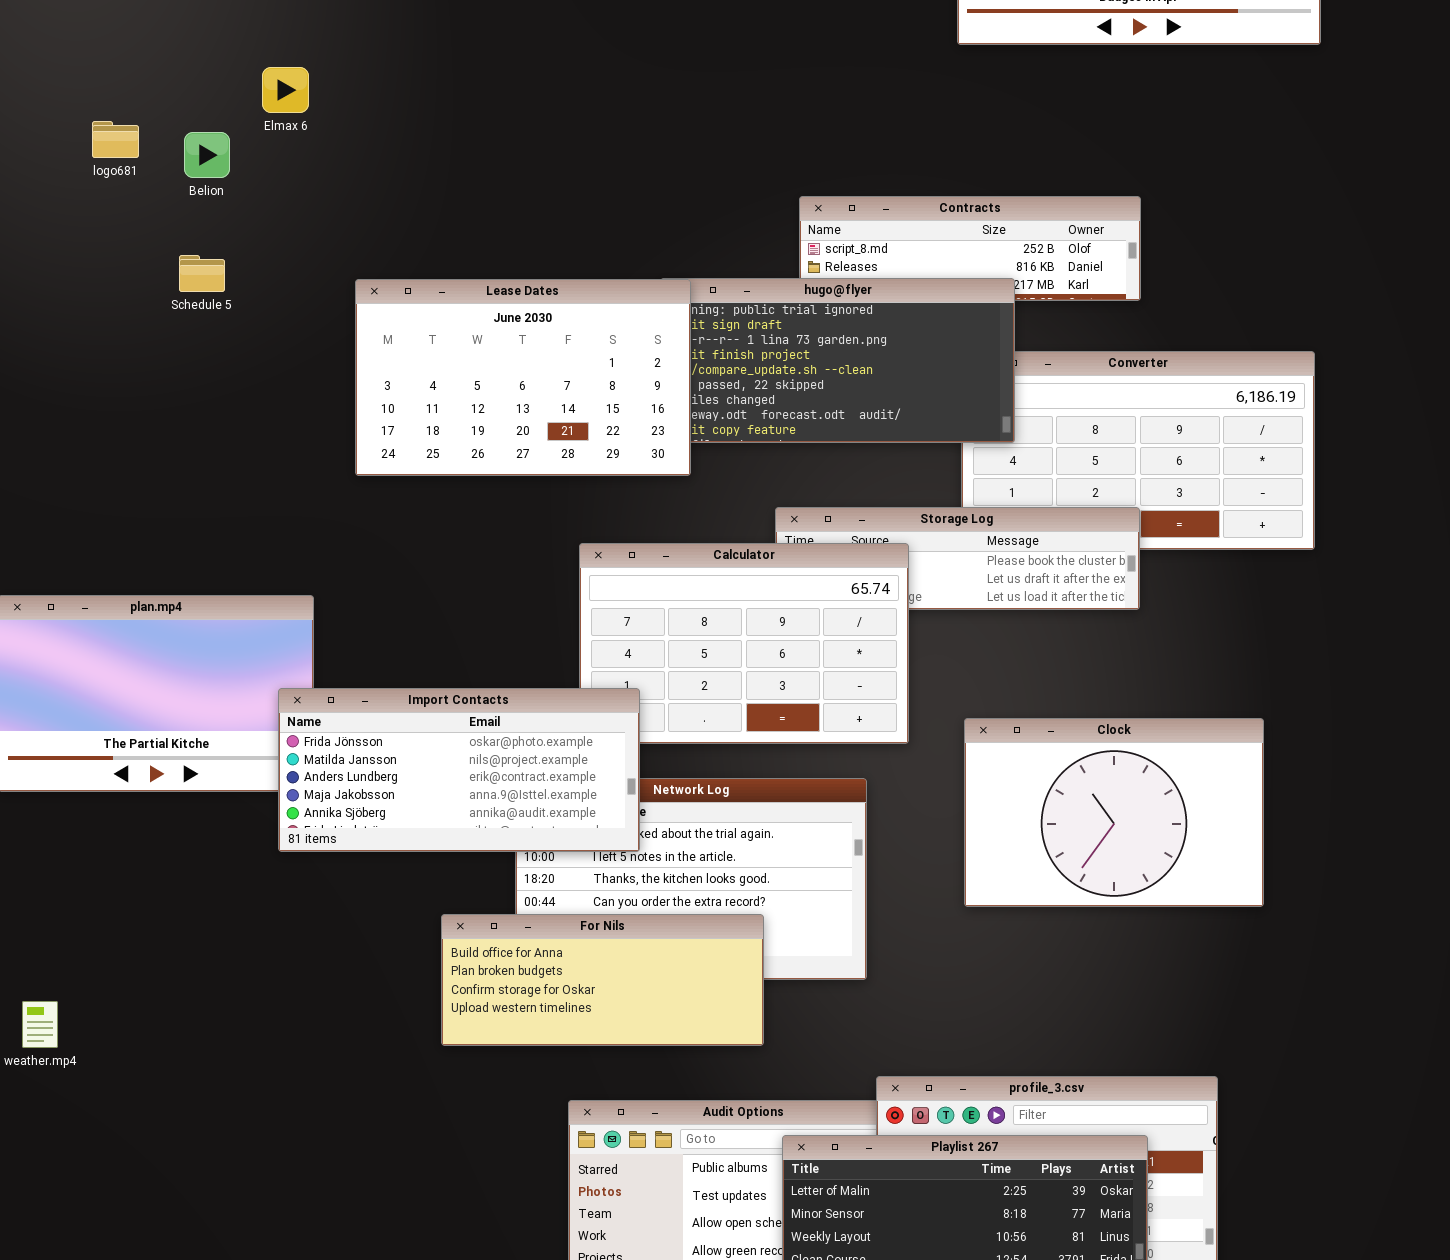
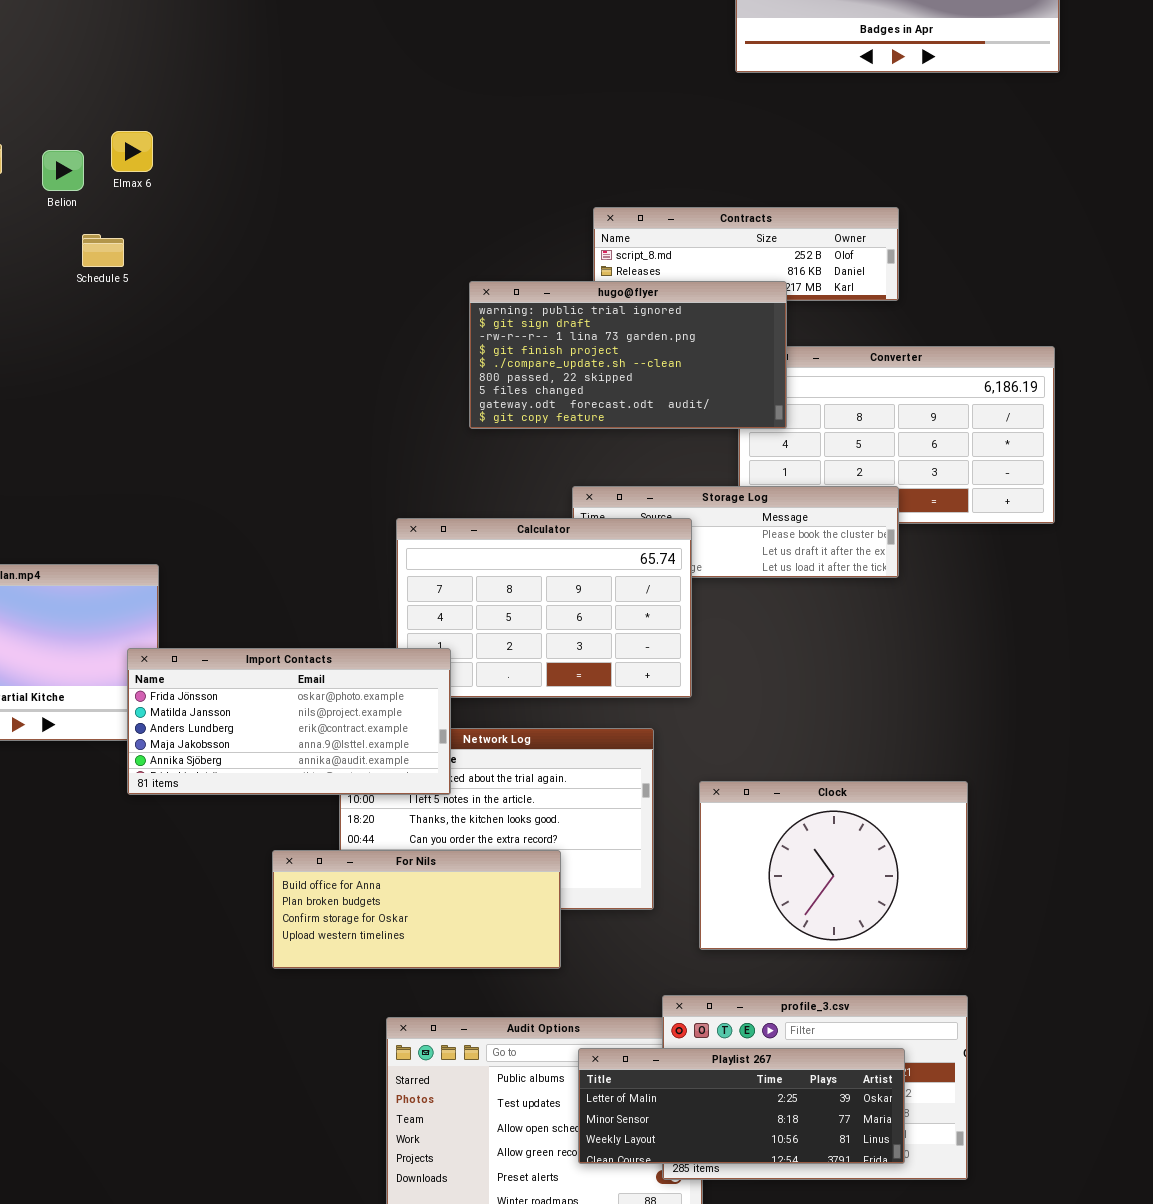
Elmax 6: [262,67,309,113] -> [111,131,153,172], moved
Schedule 5: [179,255,225,292] -> [82,234,124,267], moved
Lease Dates: [355,279,691,476] -> none, closed
Clock: [964,718,1264,907] -> [699,781,968,950], moved

